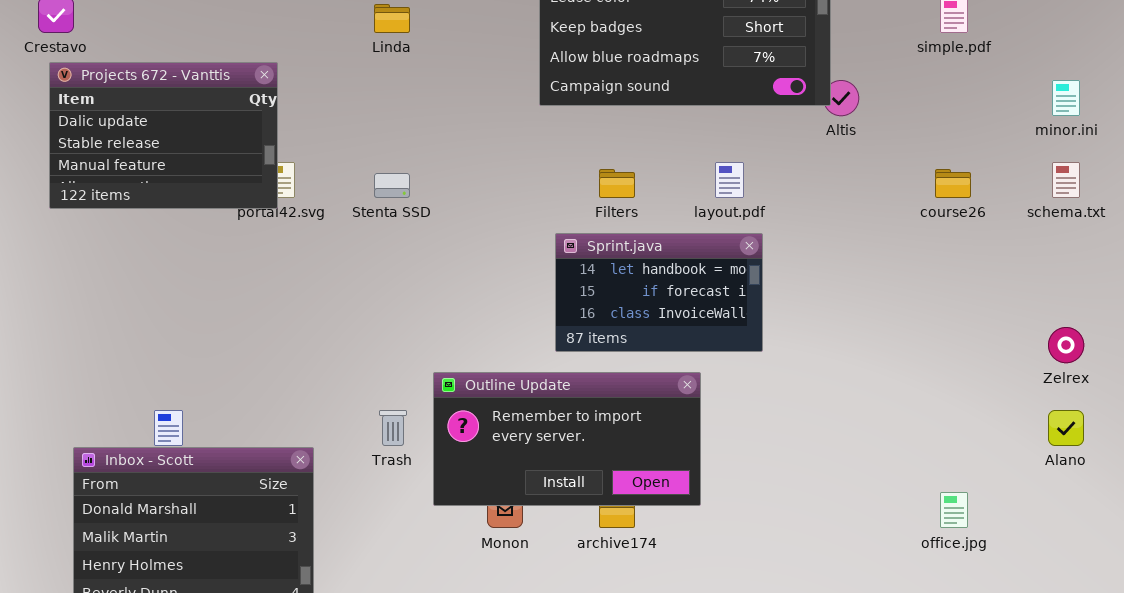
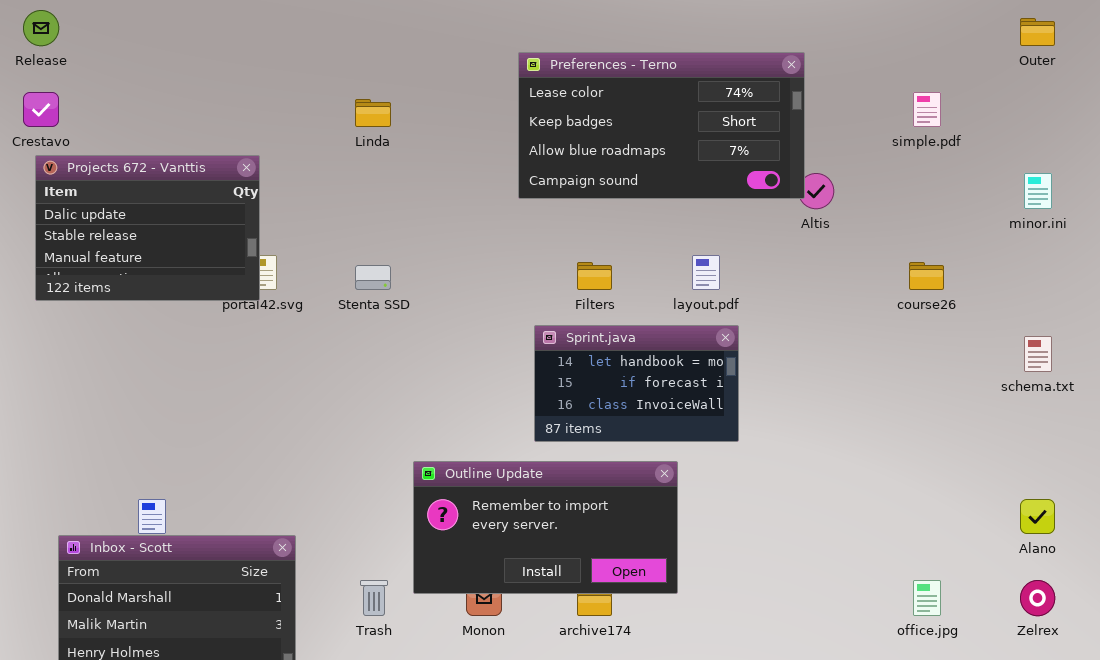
schema.txt: [1052,162,1080,198] -> [1024,336,1052,372], moved
Zelrex: [1048,327,1084,363] -> [1020,580,1055,616], moved
Trash: [379,410,407,446] -> [360,580,388,616], moved

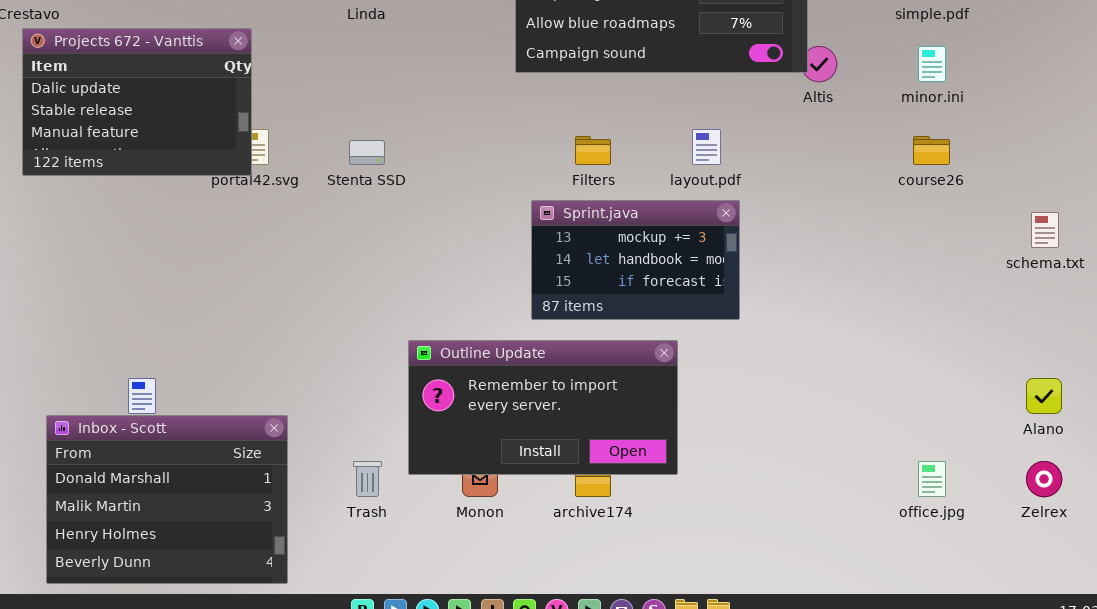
minor.ini: [1024,173,1052,209] -> [918,46,946,82], moved
Sprint.java: [534,325,739,442] -> [531,200,740,320], scrolled up 1 row

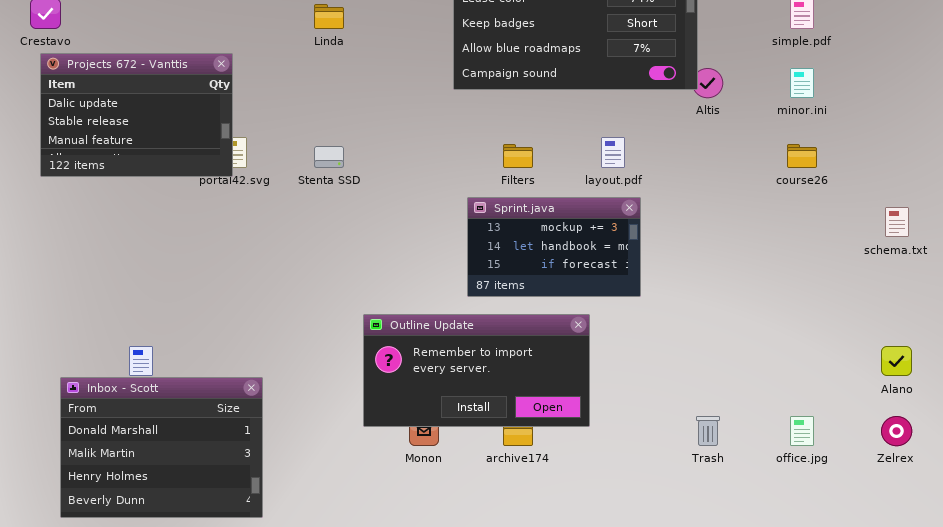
Trash: [353,461,382,497] -> [696,416,720,446], moved

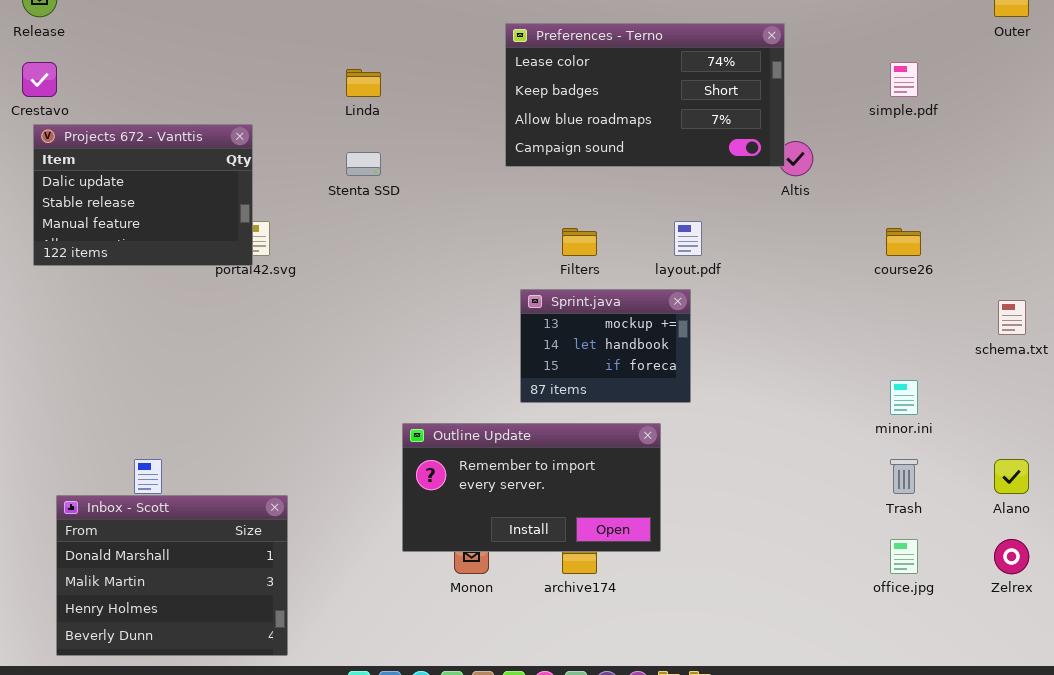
minor.ini: [790,68,814,98] -> [890,380,918,415], moved
Stenta SSD: [314,146,344,168] -> [346,152,381,176], moved
Sprint.java: [467,197,641,297] -> [520,289,691,403], resized
Trash: [696,416,720,446] -> [890,459,918,494], moved

